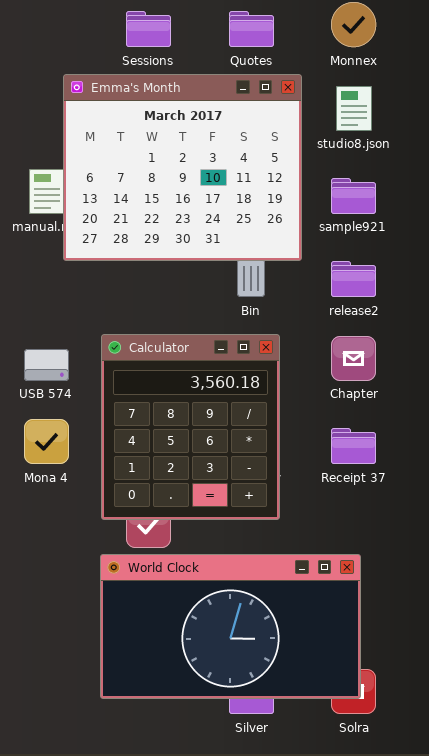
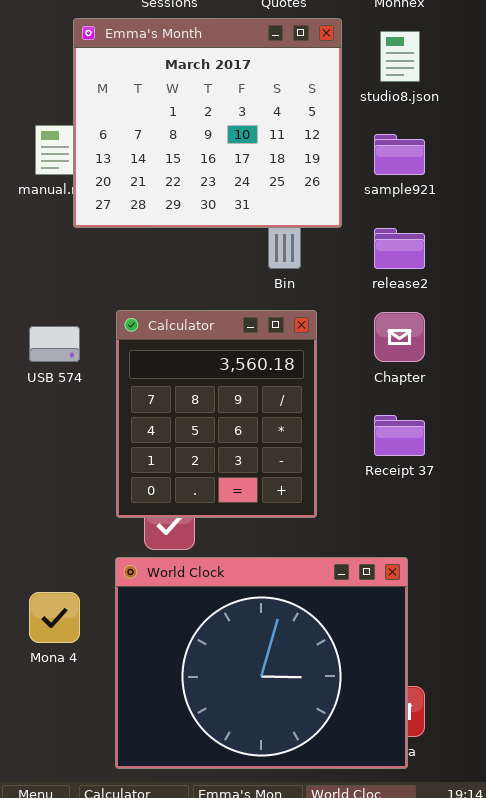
Mona 4: [24,419,69,464] -> [29,592,80,643], moved
World Clock: [100,554,361,699] -> [115,557,408,769], resized

